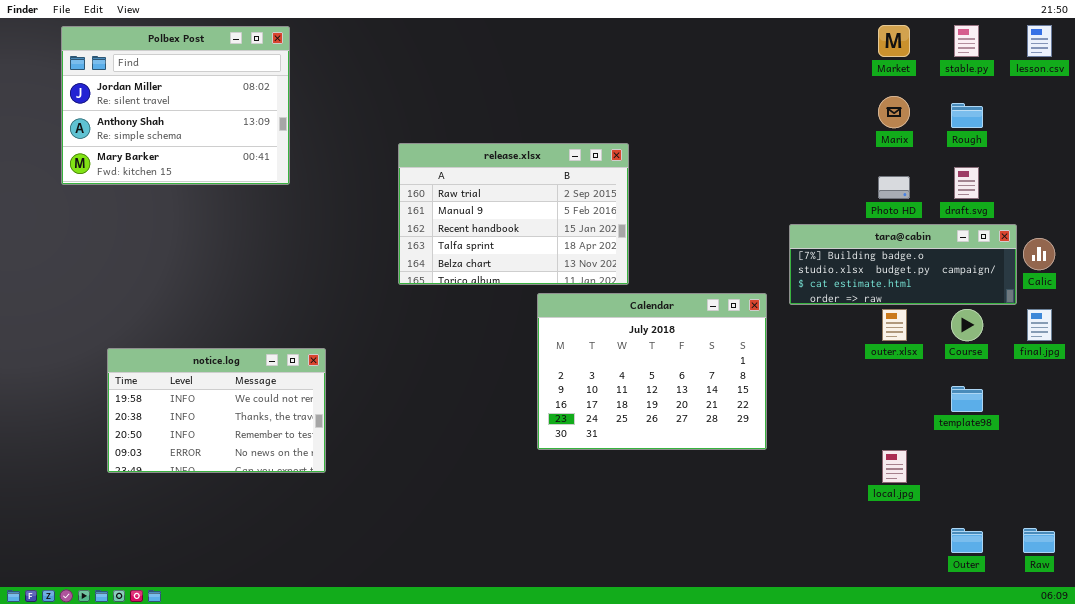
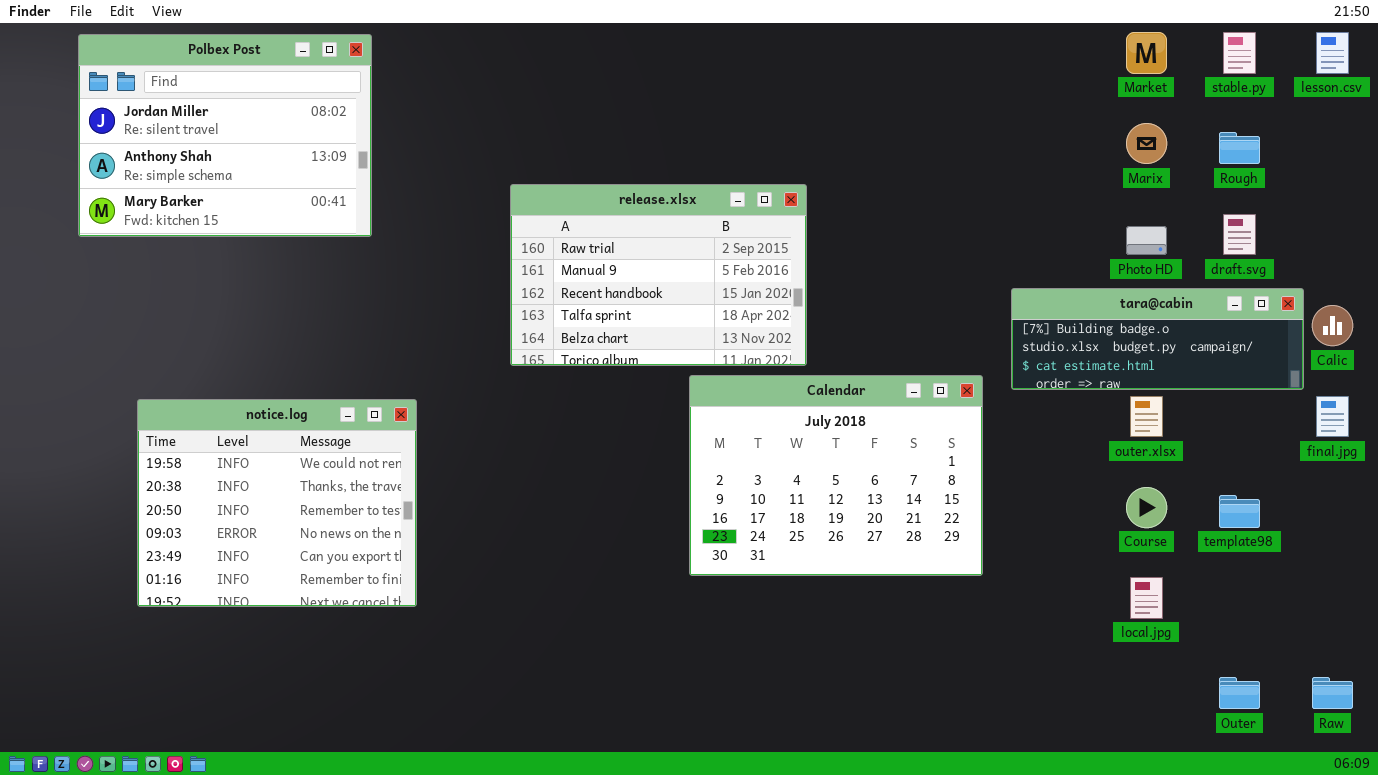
Course: [951,309,983,341] -> [1126,487,1167,528], moved
notice.log: [107,348,326,473] -> [137,399,417,607], resized

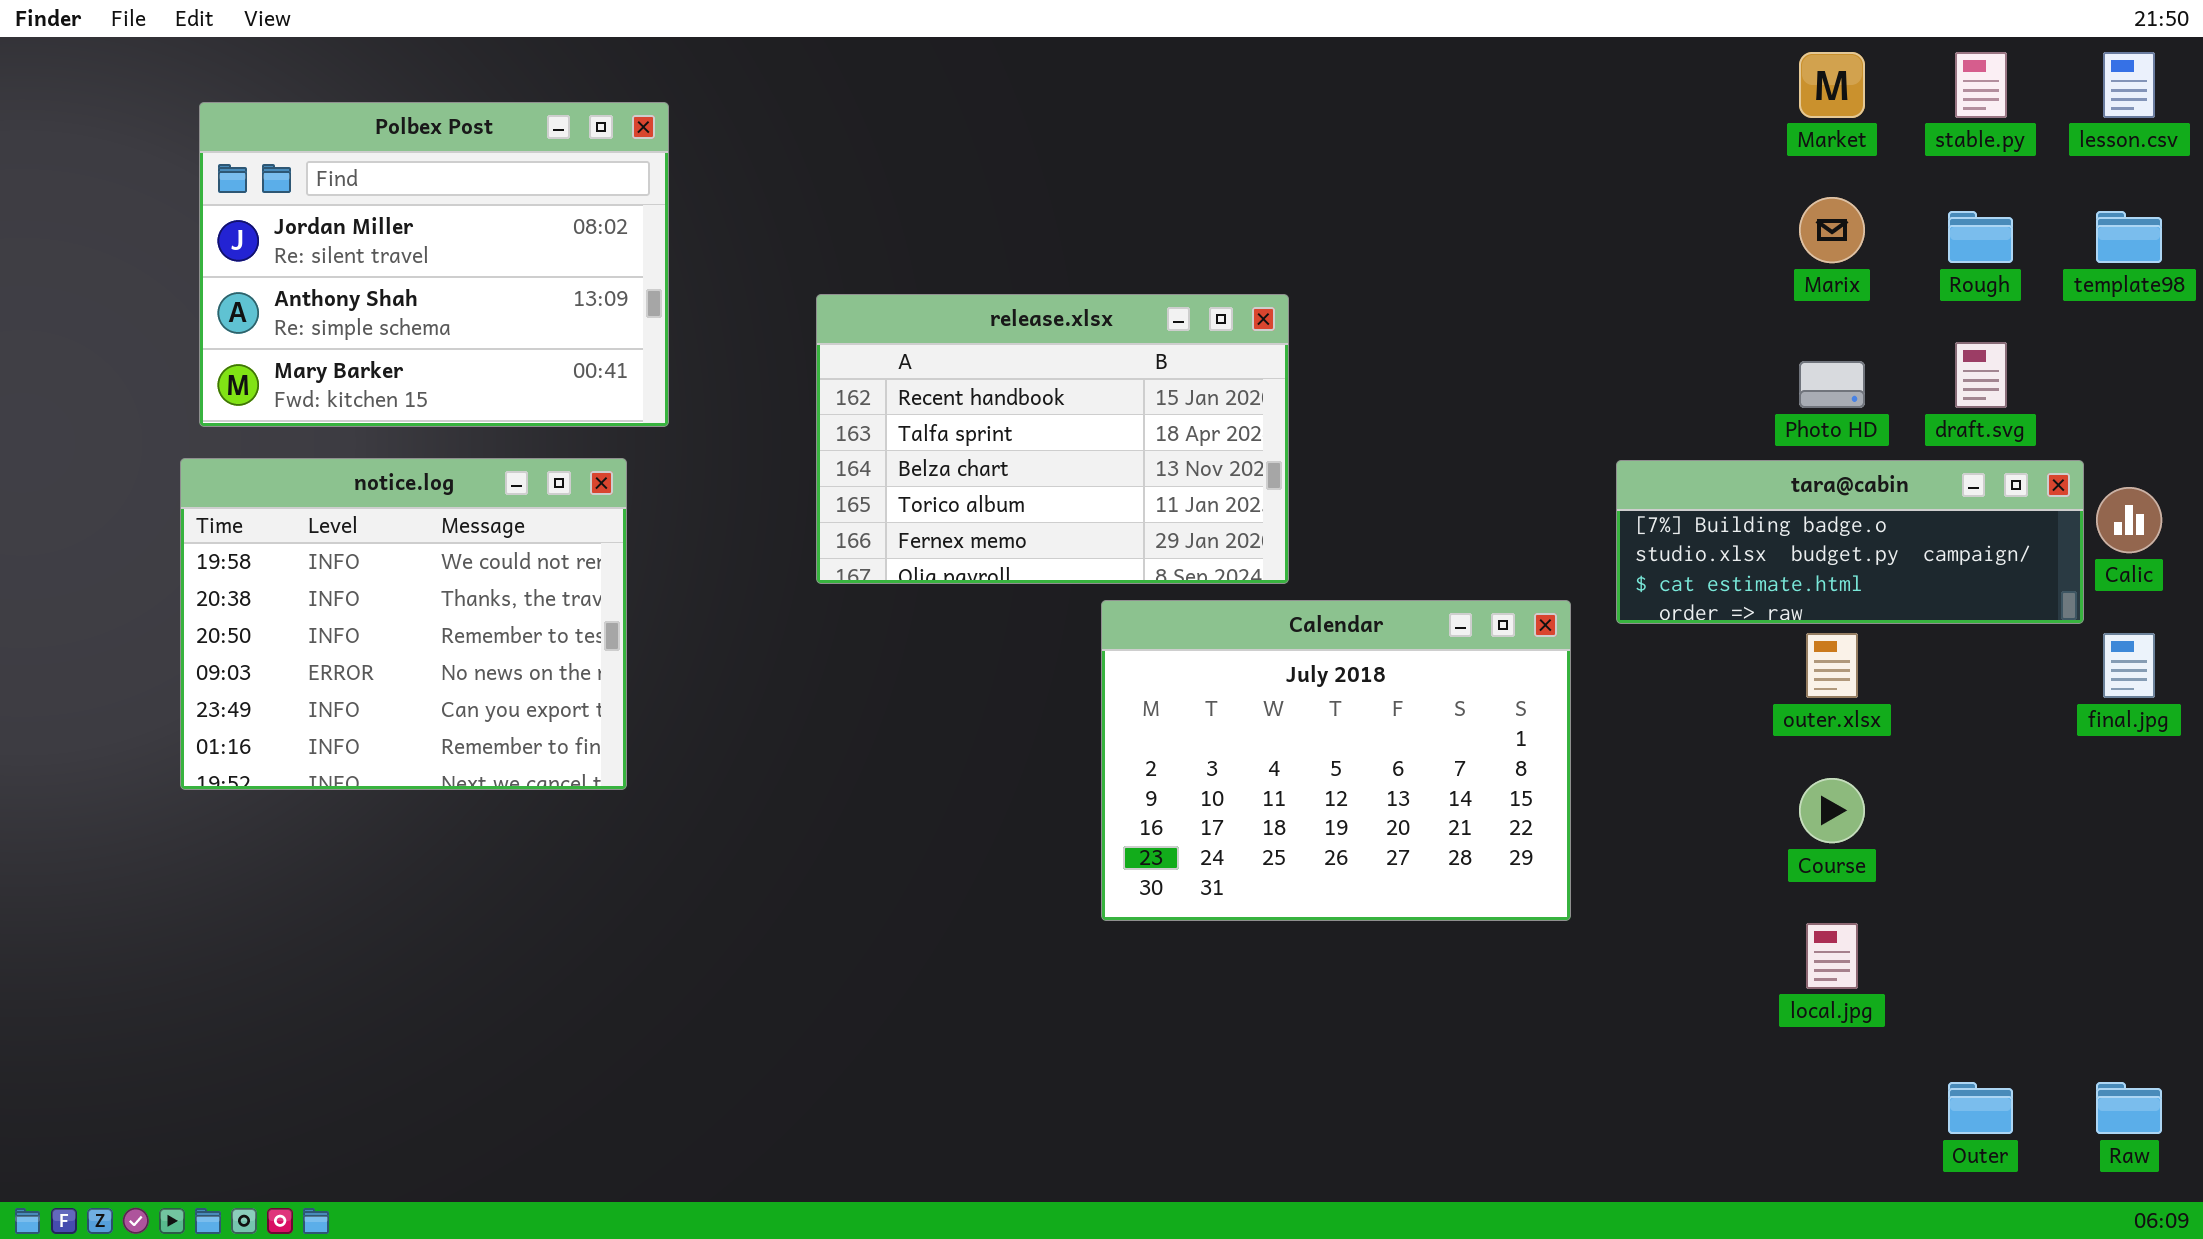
Polbex Post: [78,34,372,237] -> [199,102,669,427], moved
release.xlsx: [510,184,807,366] -> [816,294,1289,584], scrolled down 2 rows
notice.log: [137,399,417,607] -> [180,458,627,790], moved
template98: [1219,495,1260,528] -> [2096,211,2162,263], moved

